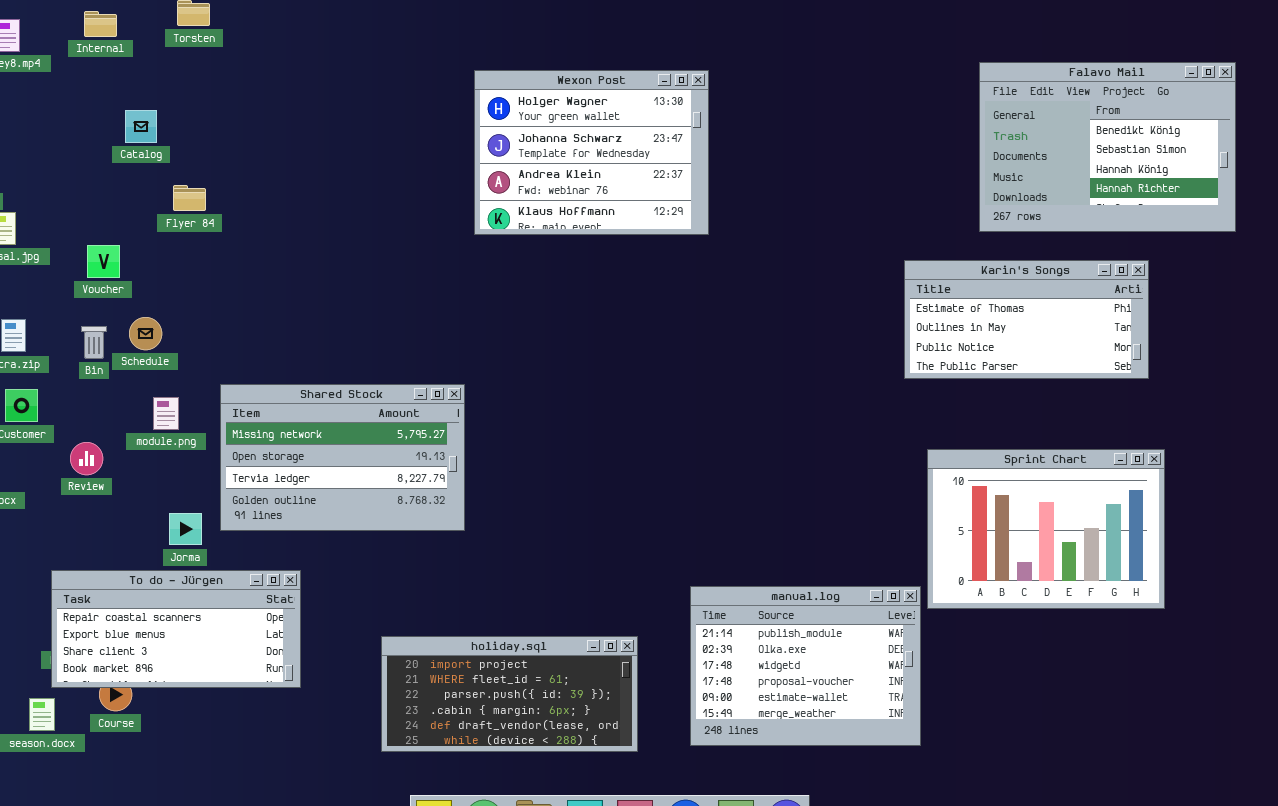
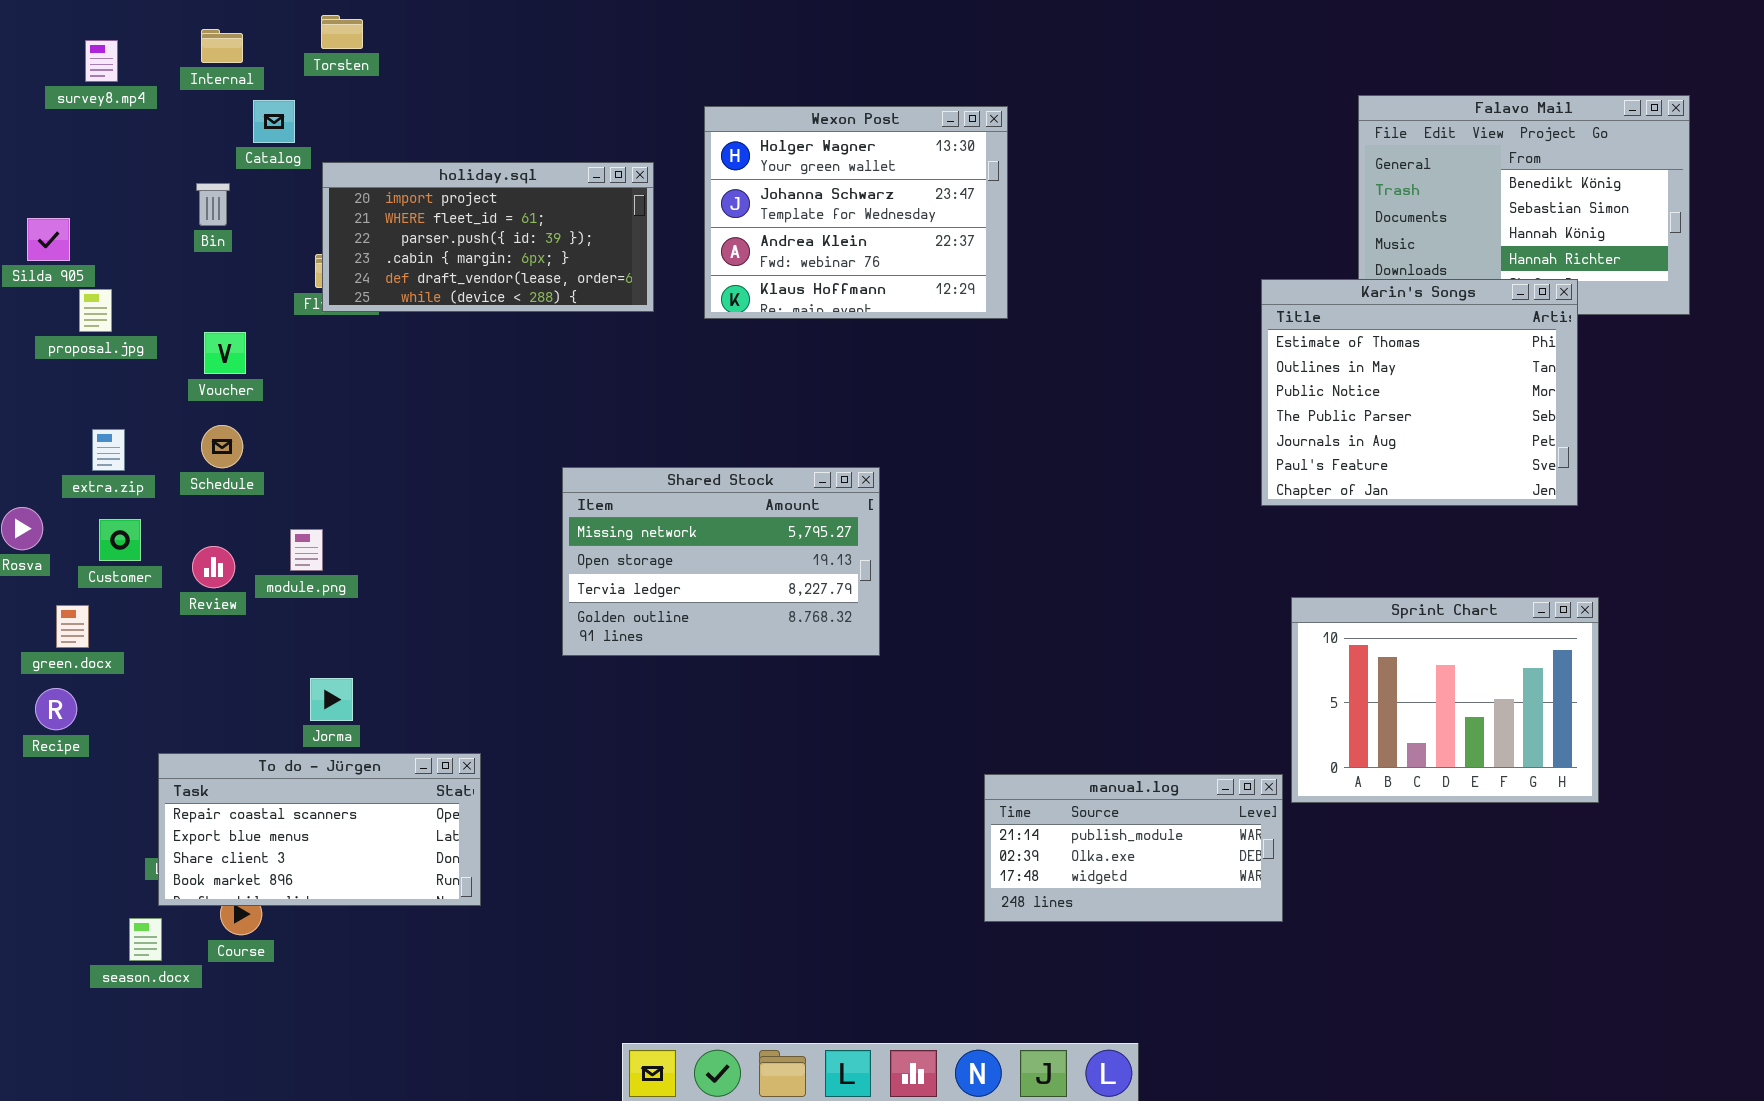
Catalog: [125,110,157,143] -> [253,100,295,143], moved
Karin's Songs: [904,260,1149,379] -> [1261,279,1578,506], resized
Schedule: [129,317,162,350] -> [201,425,243,468], moved
Bin: [81,326,107,359] -> [196,183,230,226], moved
Shared Stock: [220,384,465,531] -> [562,467,880,656], moved
Review: [70,442,103,475] -> [192,546,235,588], moved
manual.log: [690,586,921,746] -> [984,774,1283,922], resized
holiday.sql: [381,636,638,752] -> [322,162,654,312], moved

